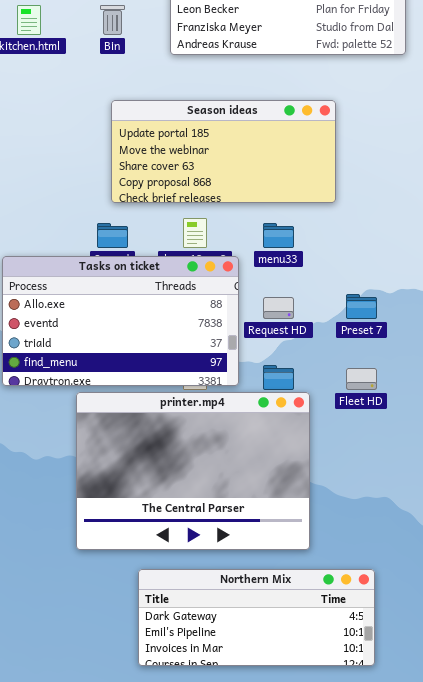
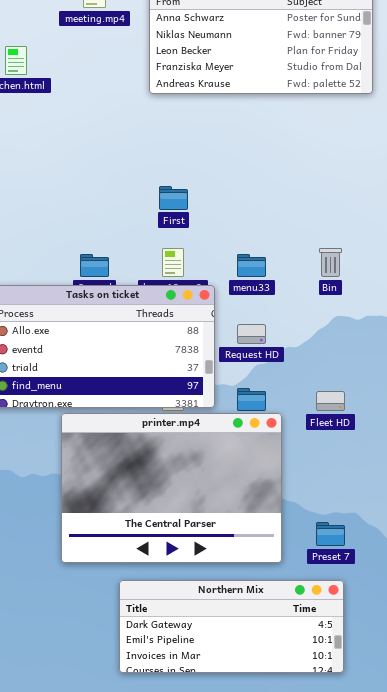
Bin: [100,5,125,35] -> [319,248,342,277], moved
Season ideas: [111,100,336,203] -> none, closed
Preset 7: [346,294,377,319] -> [316,522,345,546], moved

